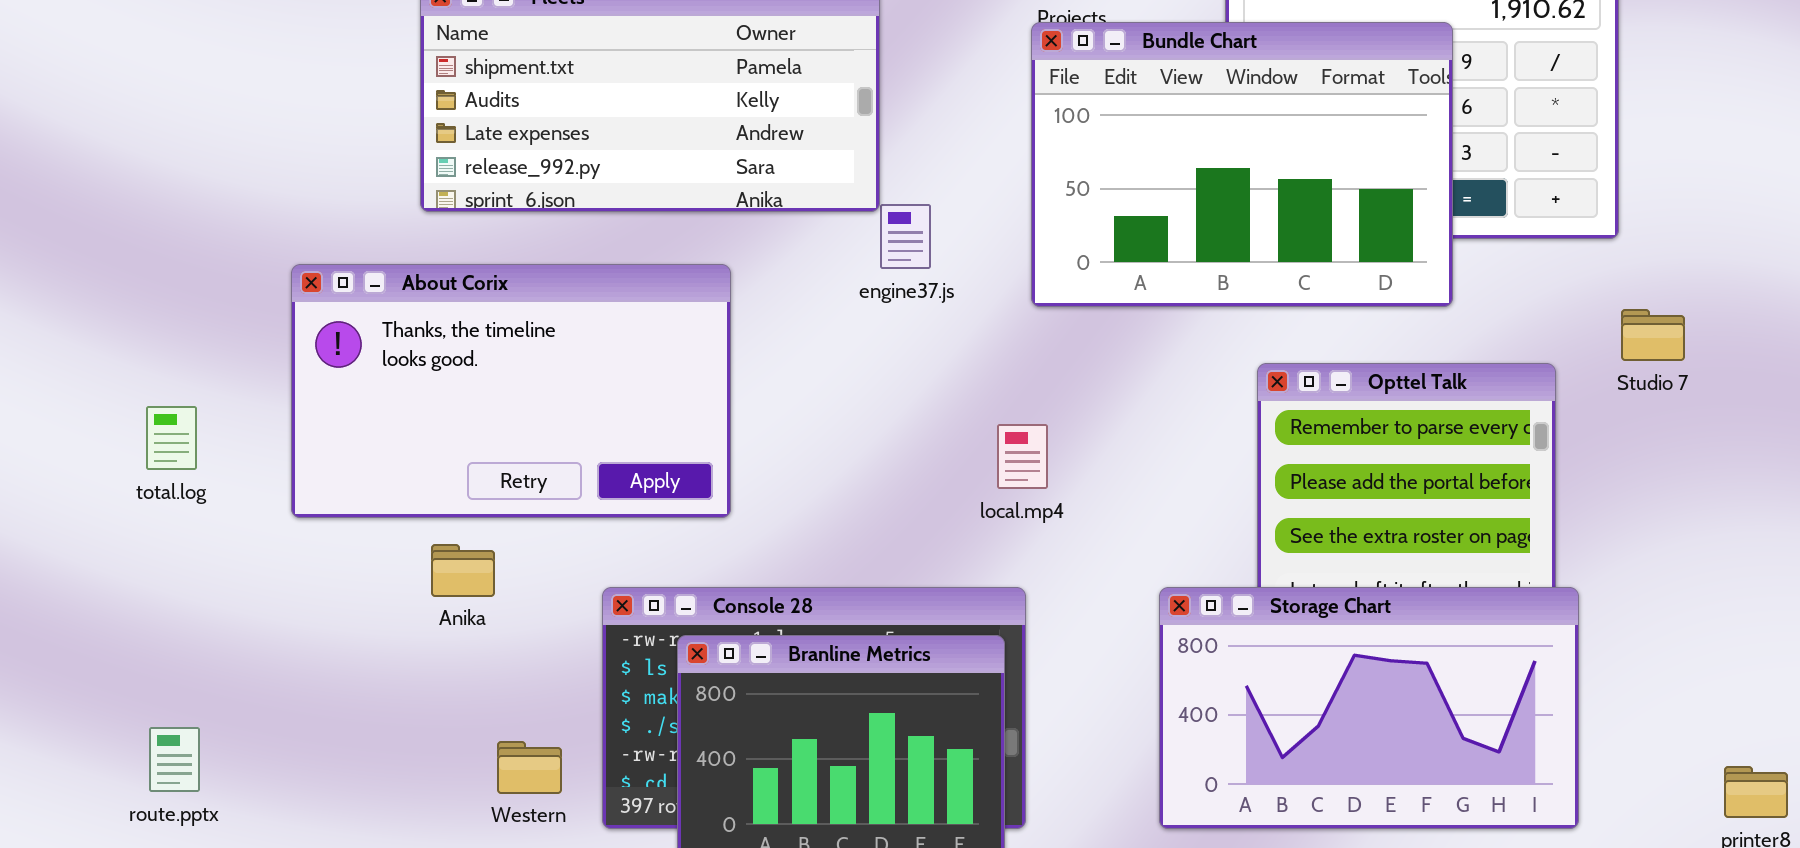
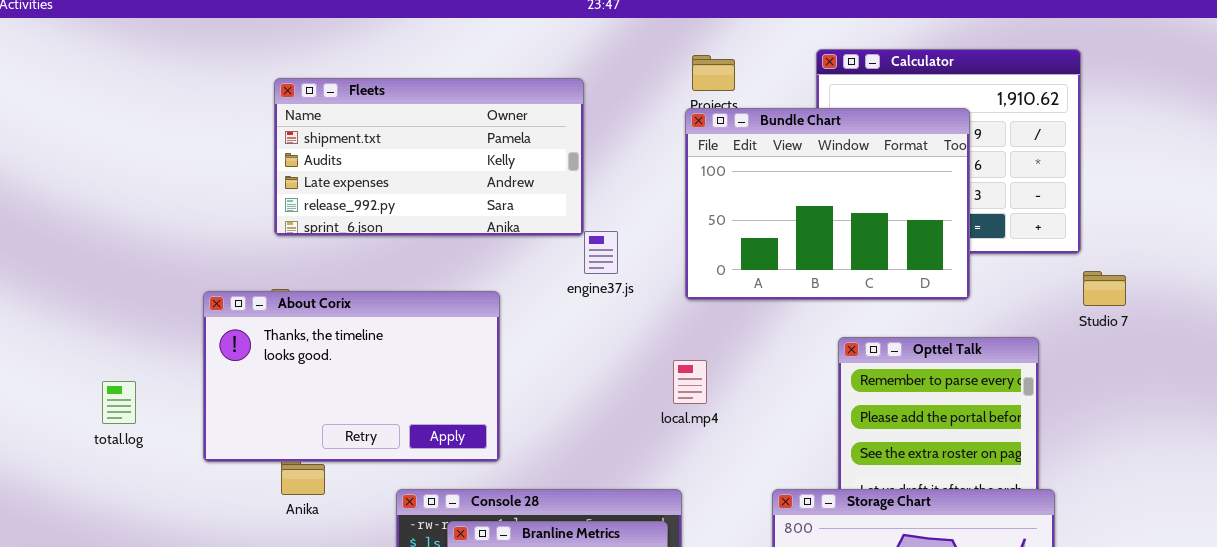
About Corix: [291,264,731,518] -> [203,291,500,462], moved
Studio 7: [1621,309,1685,361] -> [1083,271,1126,306], moved
total.log: [146,406,197,470] -> [102,381,136,424], moved
local.mp4: [997,424,1048,489] -> [673,360,707,404], moved

